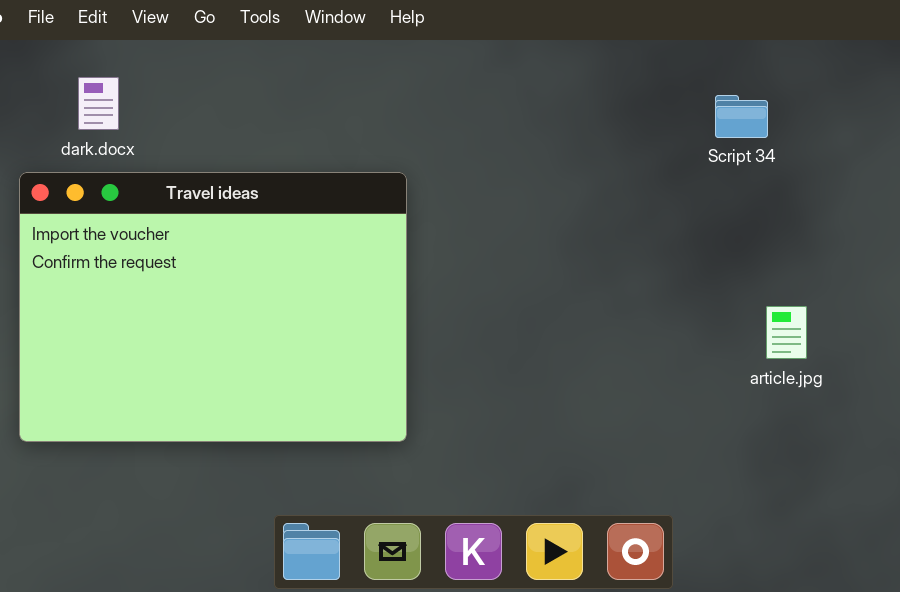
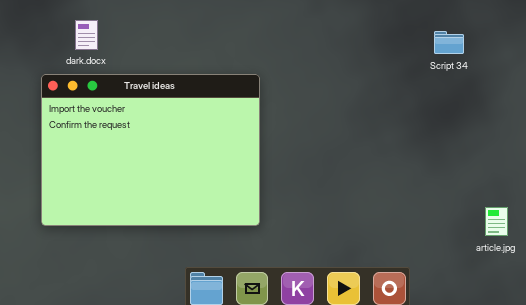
article.jpg: [766,306,807,359] -> [485,207,508,236], moved

